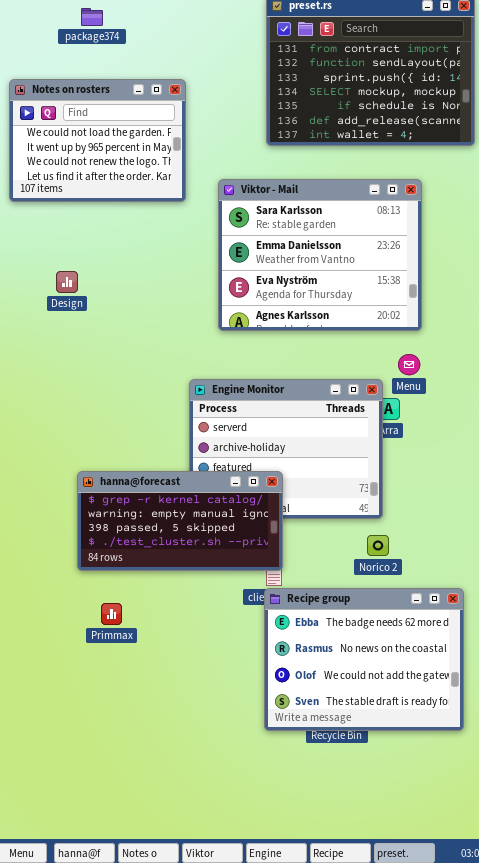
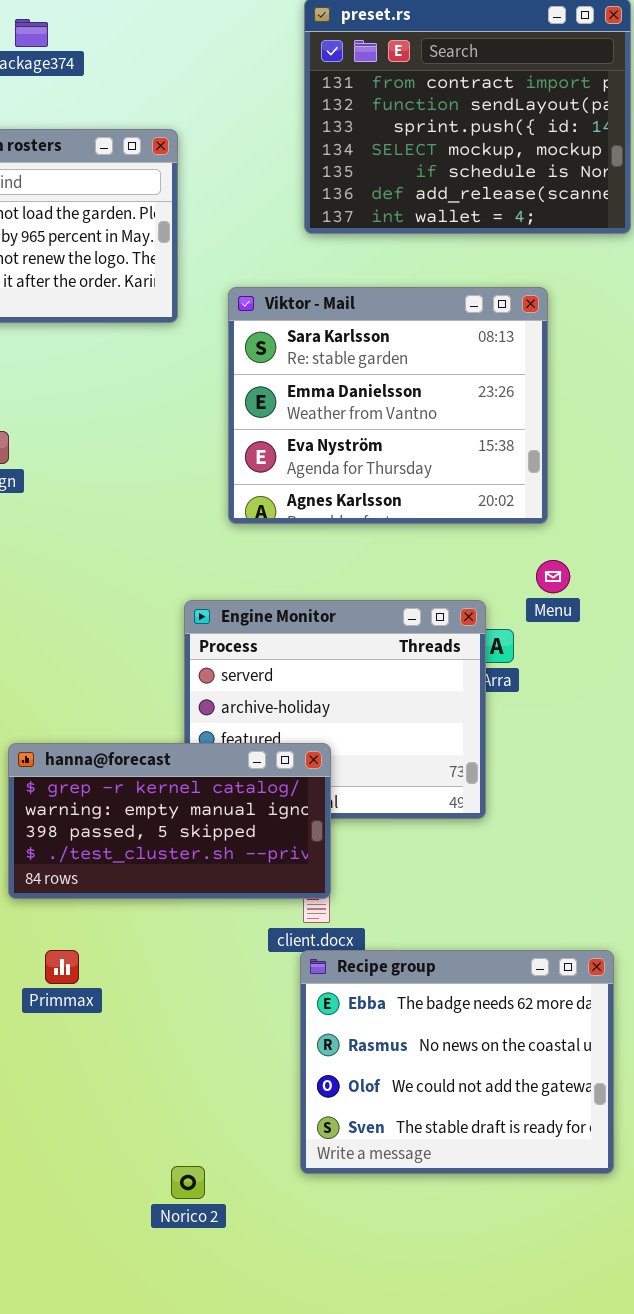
Menu: [398,354,420,375] -> [536,560,570,593], moved
Norico 2: [367,535,389,556] -> [171,1166,205,1199], moved
Recipe group: [264,588,464,731] -> [300,950,614,1174], moved

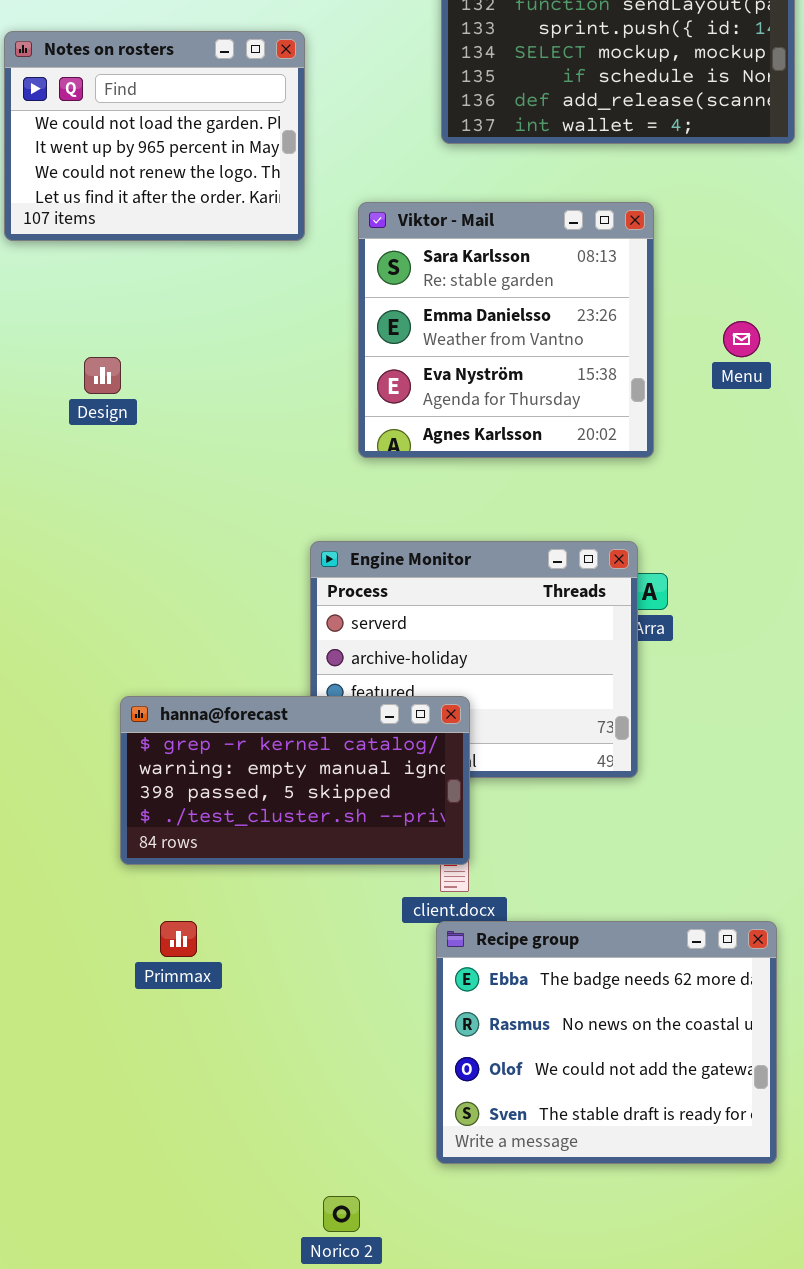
Viktor - Mail: [228,287,548,524] -> [358,202,654,458], resized
Menu: [536,560,570,593] -> [723,321,760,357], moved
Norico 2: [171,1166,205,1199] -> [323,1196,360,1232], moved

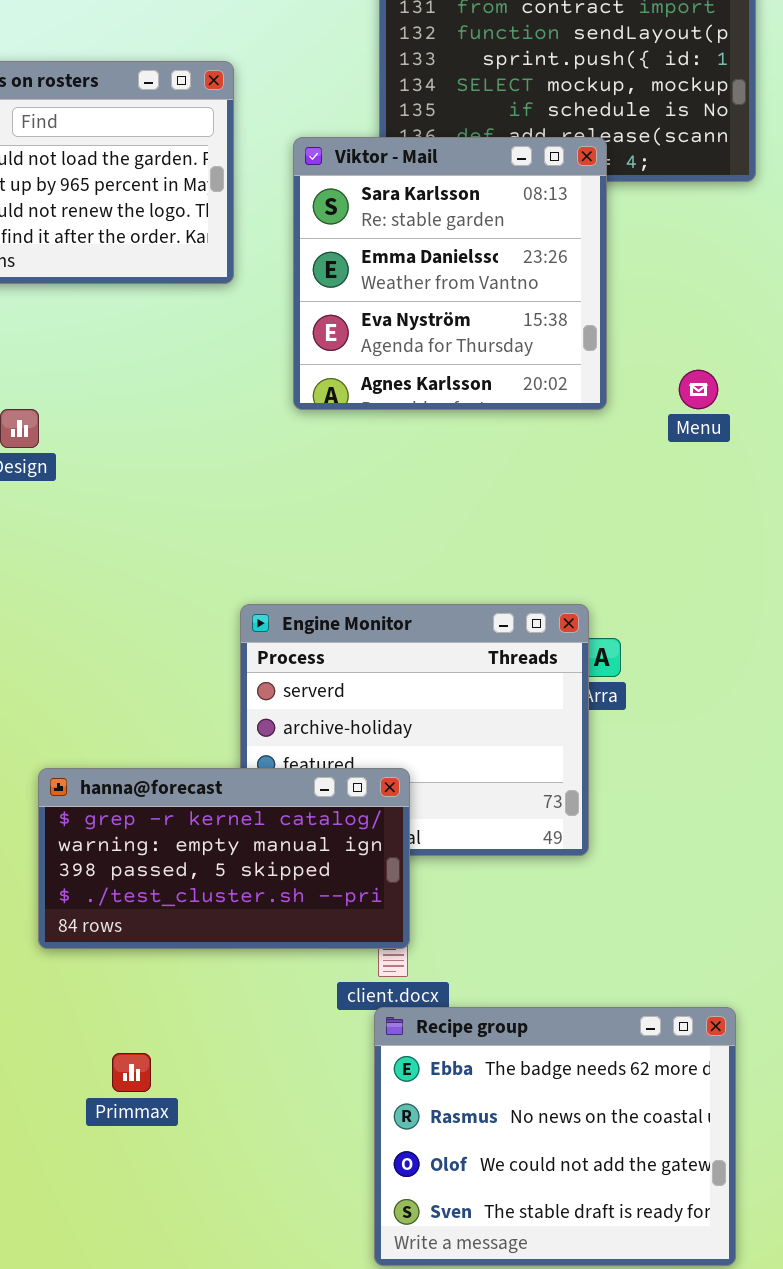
Viktor - Mail: [358,202,654,458] -> [293,137,607,410], moved
Primmax: [160,921,197,957] -> [112,1053,151,1092], moved

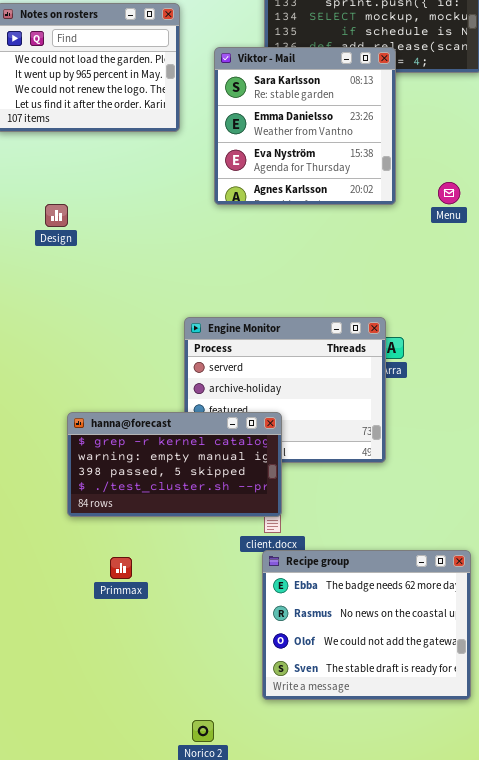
Primmax: [112,1053,151,1092] -> [110,557,132,579], moved

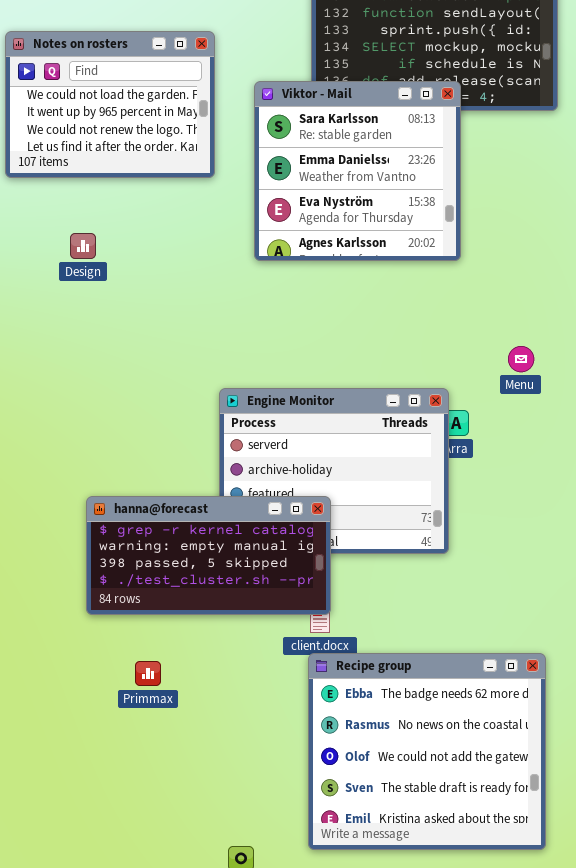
Menu: [438,182,460,204] -> [508,346,534,372], moved
Design: [45,204,68,227] -> [70,233,96,259], moved
Recipe group: [262,550,471,700] -> [308,653,546,850], resized

